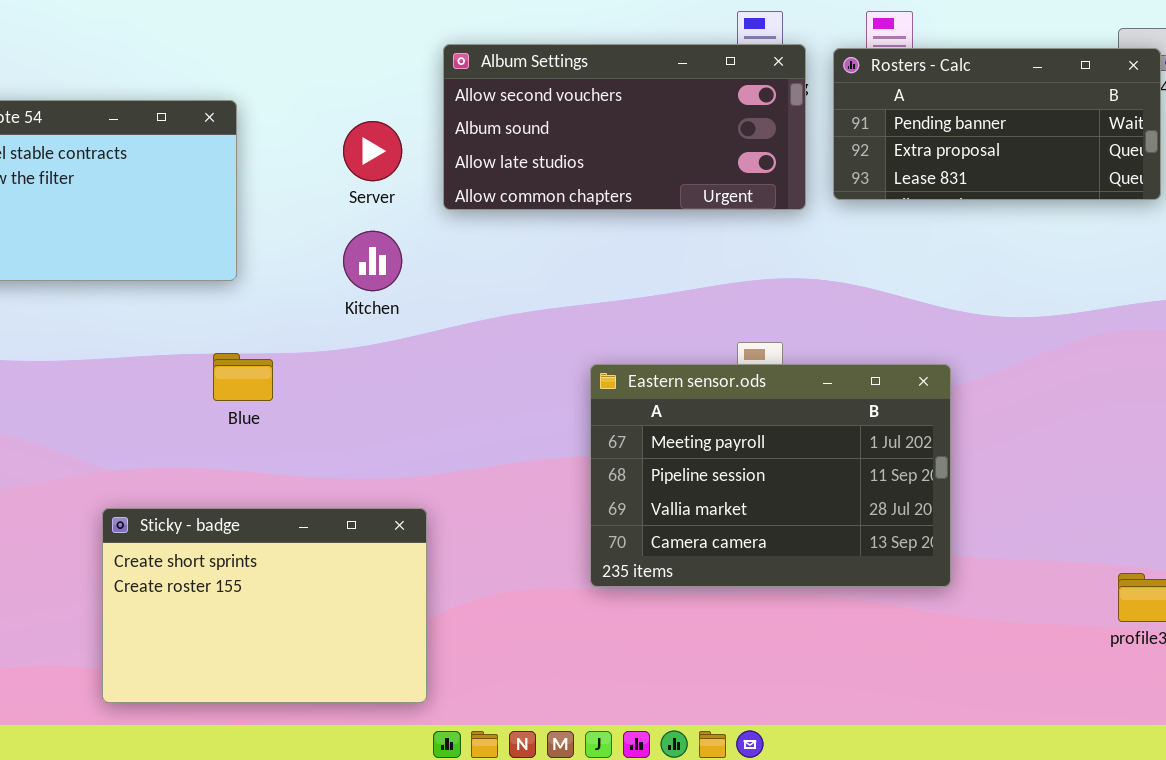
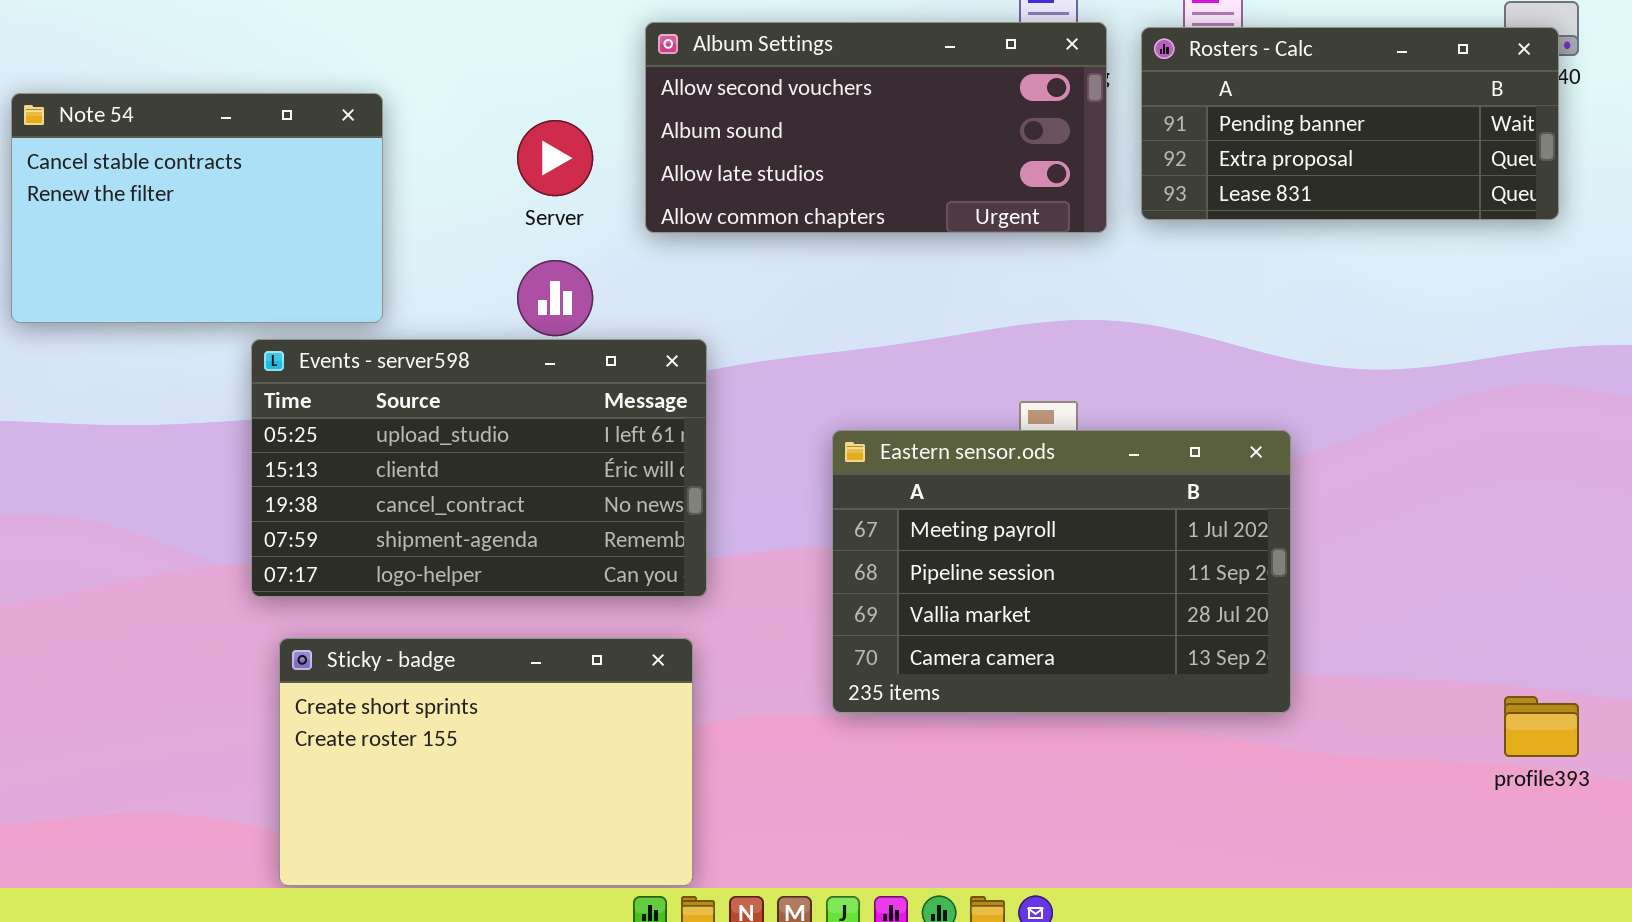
Events - server598: none -> [251,339,707,597], opened
Sticky - badge: [102,508,427,703] -> [279,638,693,886], moved

